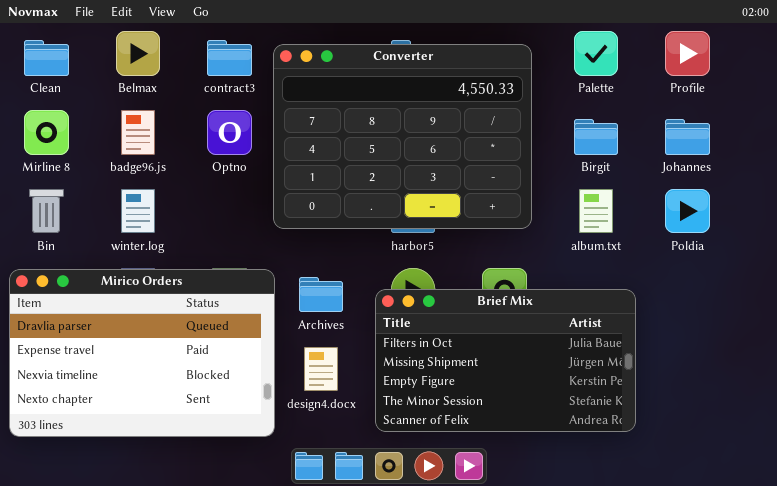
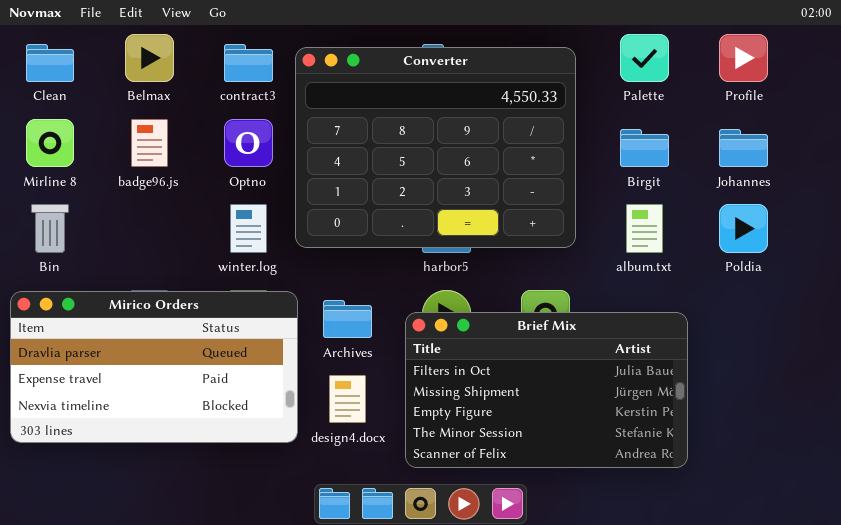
winter.log: [121,189,155,233] -> [230,204,267,253], moved
Mirico Orders: [9,269,275,437] -> [10,291,298,443], resized

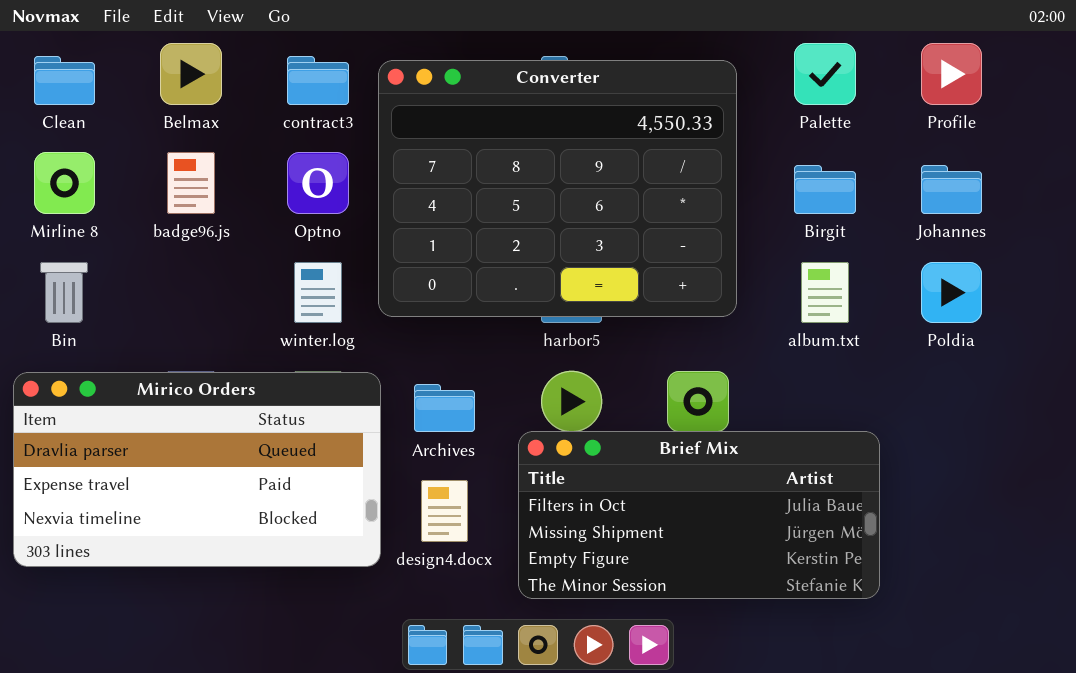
Brief Mix: [405,312,688,468] -> [518,431,880,599], resized

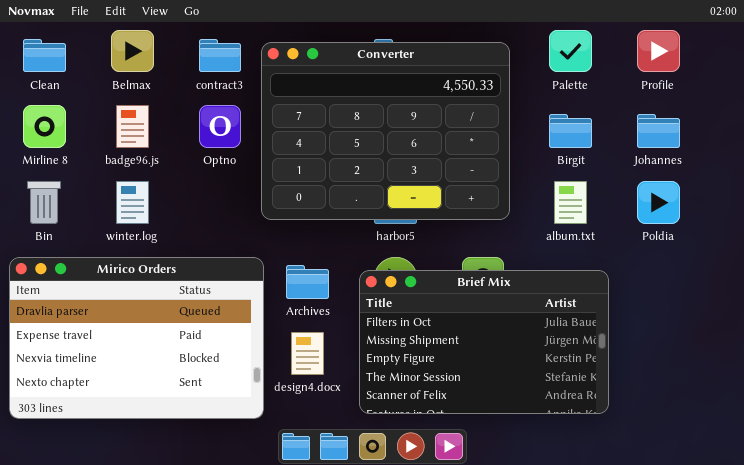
winter.log: [294,262,342,323] -> [116,181,149,224], moved
Mirico Orders: [13,372,381,567] -> [9,257,264,419], resized
Brief Mix: [518,431,880,599] -> [359,270,609,414], resized

